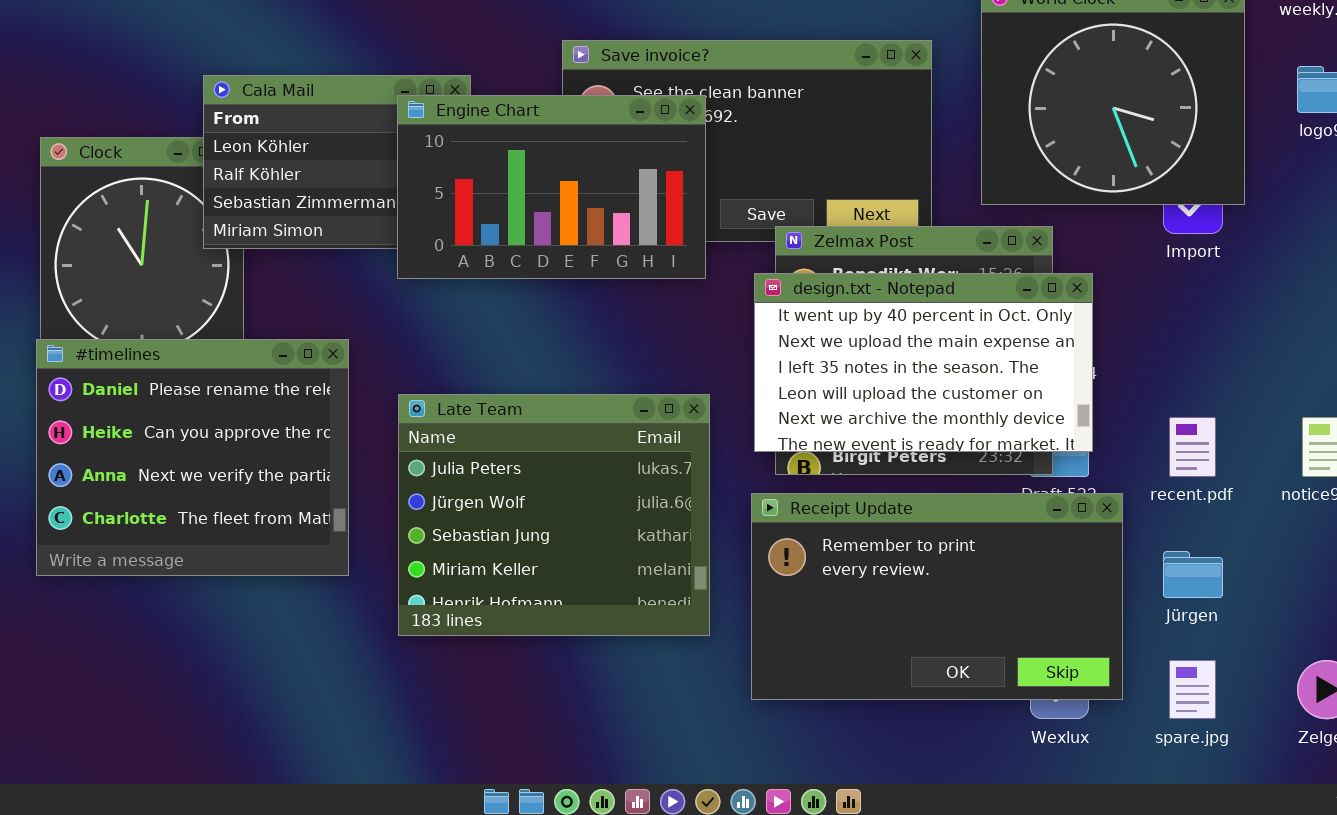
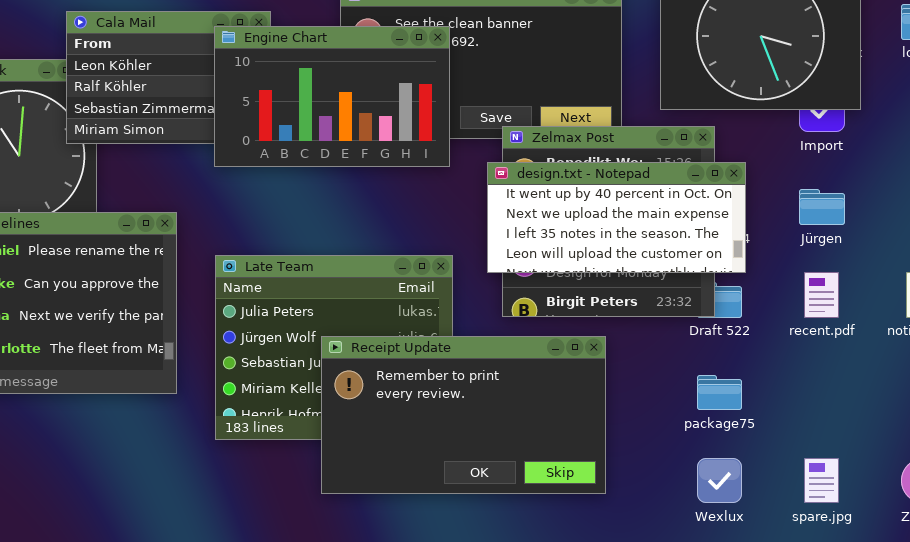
design.txt - Notepad: [754,273,1093,452] -> [487,162,746,273], resized
Receipt Update: [751,493,1123,700] -> [321,336,606,494], moved
Jürgen: [1163,551,1223,598] -> [799,189,845,225], moved

